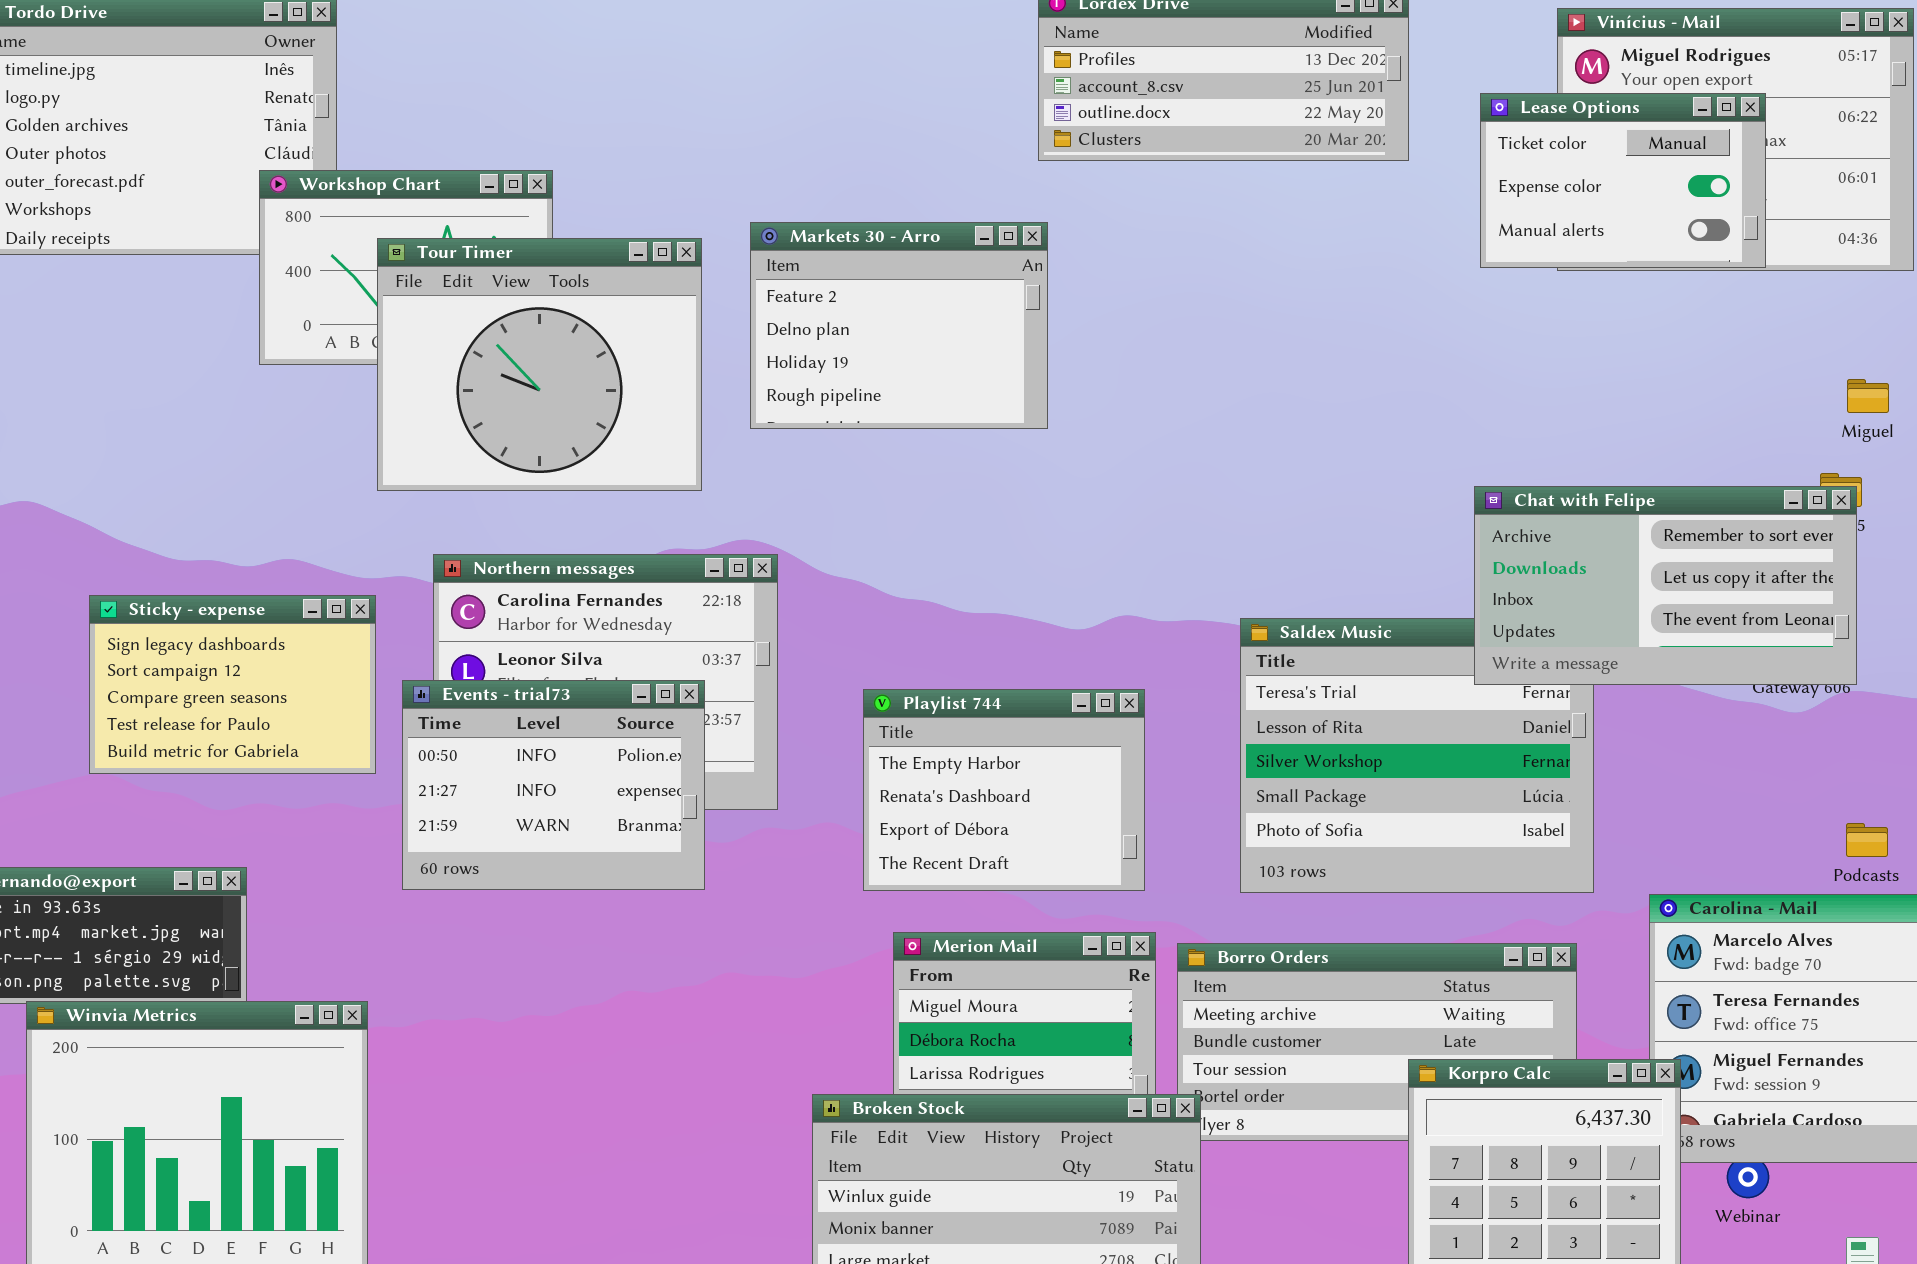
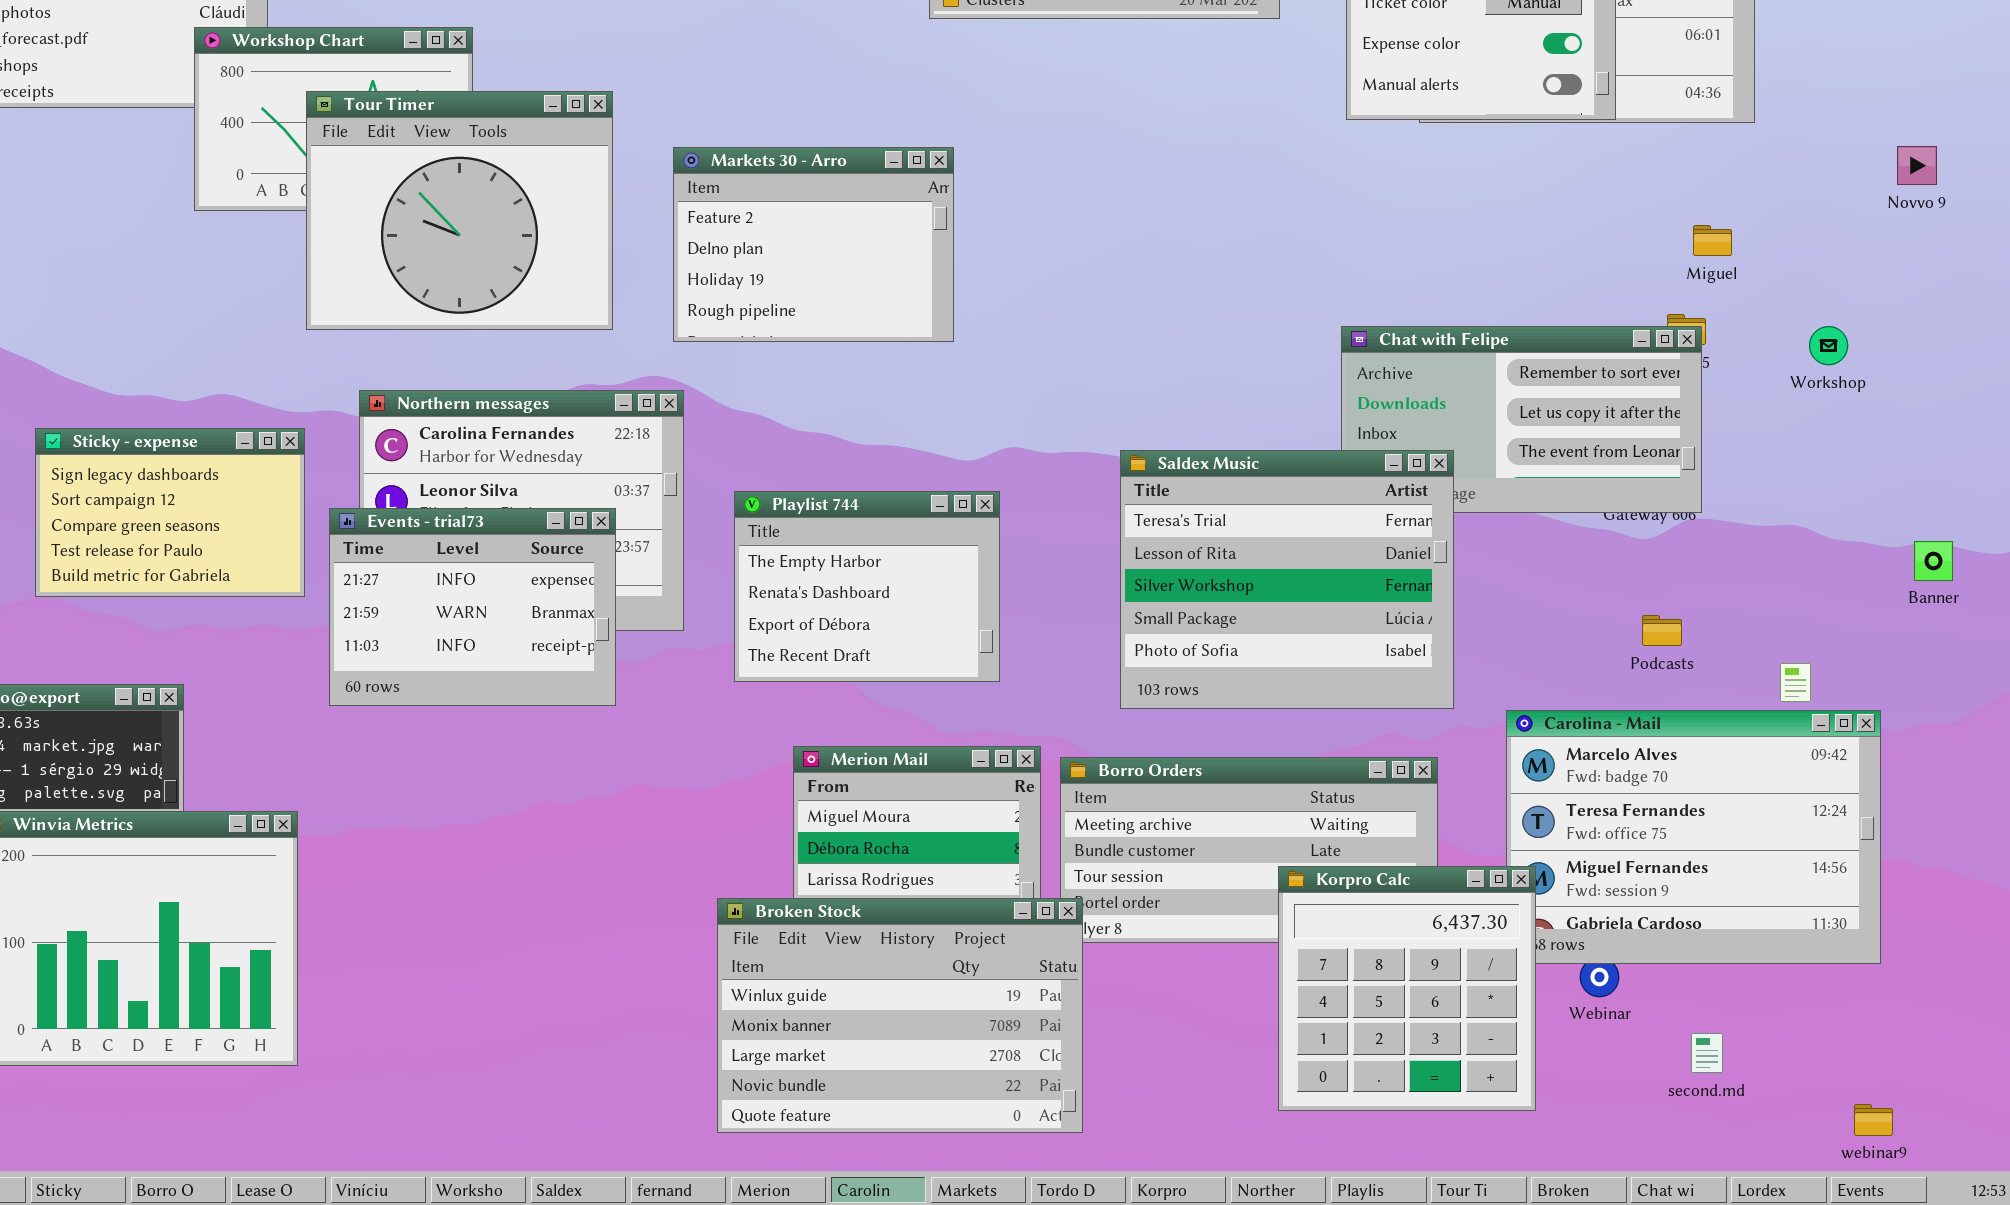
Markets 30 - Arro: [750,222,1048,429] -> [673,147,954,342], moved
Saldex Music: [1240,618,1594,893] -> [1120,450,1454,709], raised
Events - trial73: [402,680,705,890] -> [329,508,616,706], scrolled down 1 row
Playlist 744: [863,689,1145,891] -> [734,491,1000,682], moved
Podcasts: [1846,823,1888,857] -> [1642,615,1682,646], moved

